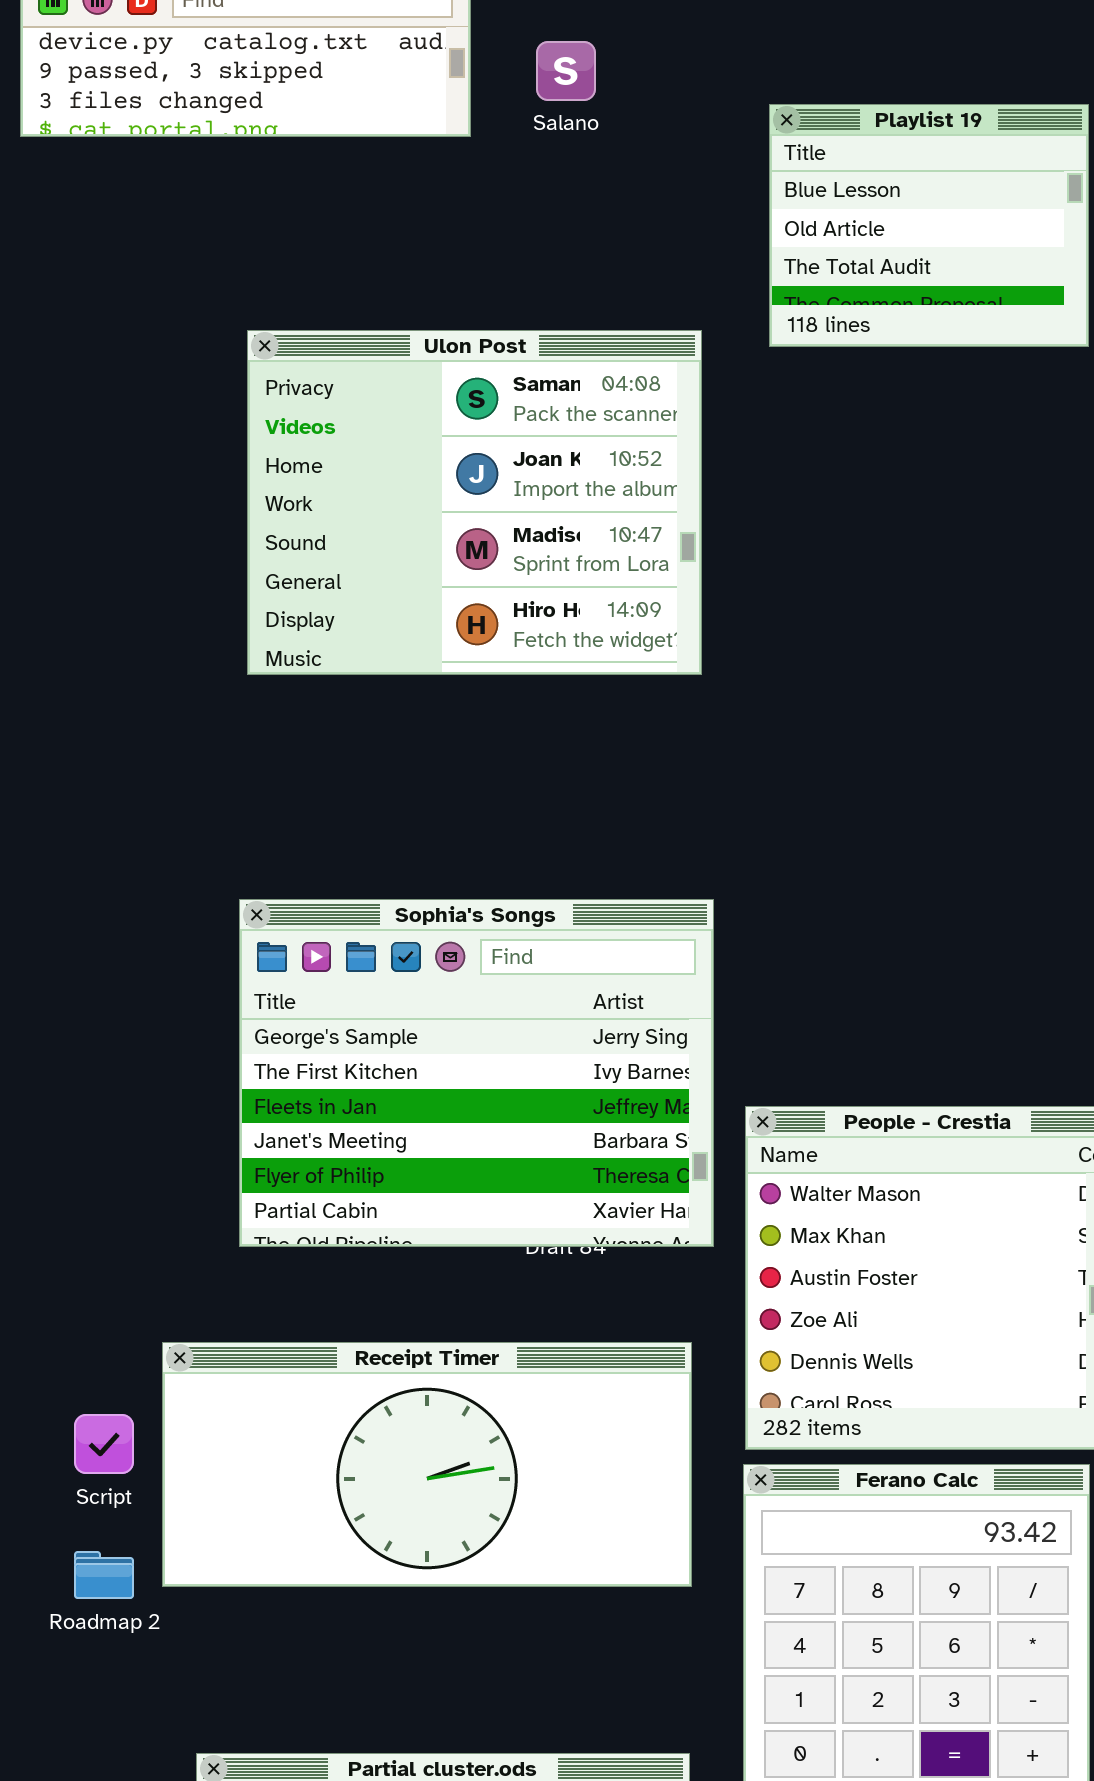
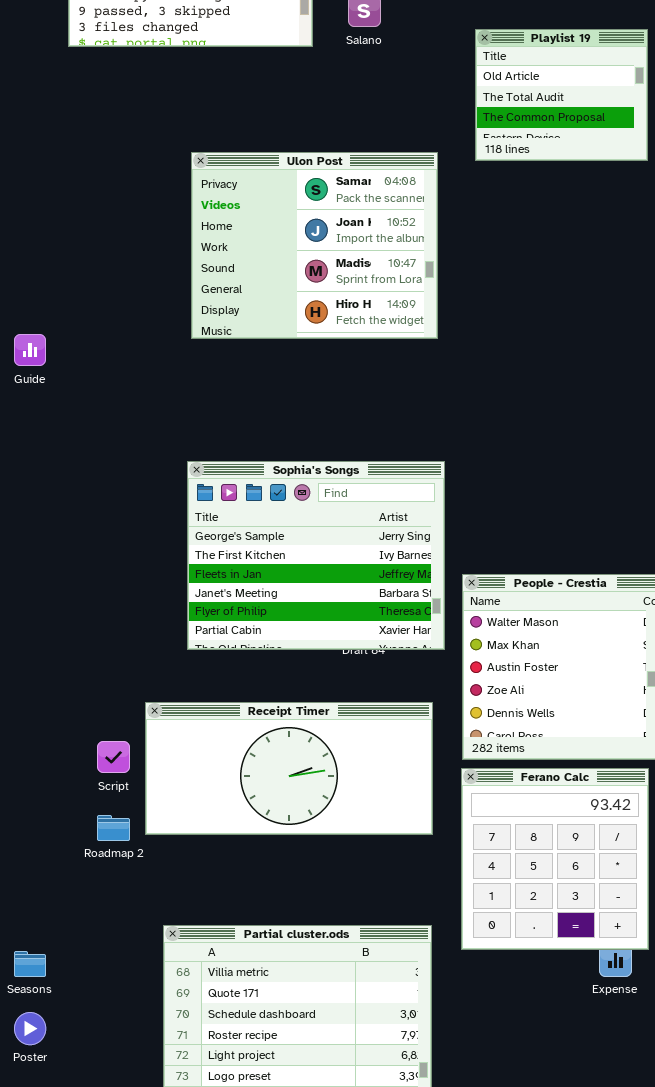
Playlist 19: [769,104,1089,347] -> [475,29,648,161], scrolled down 1 row

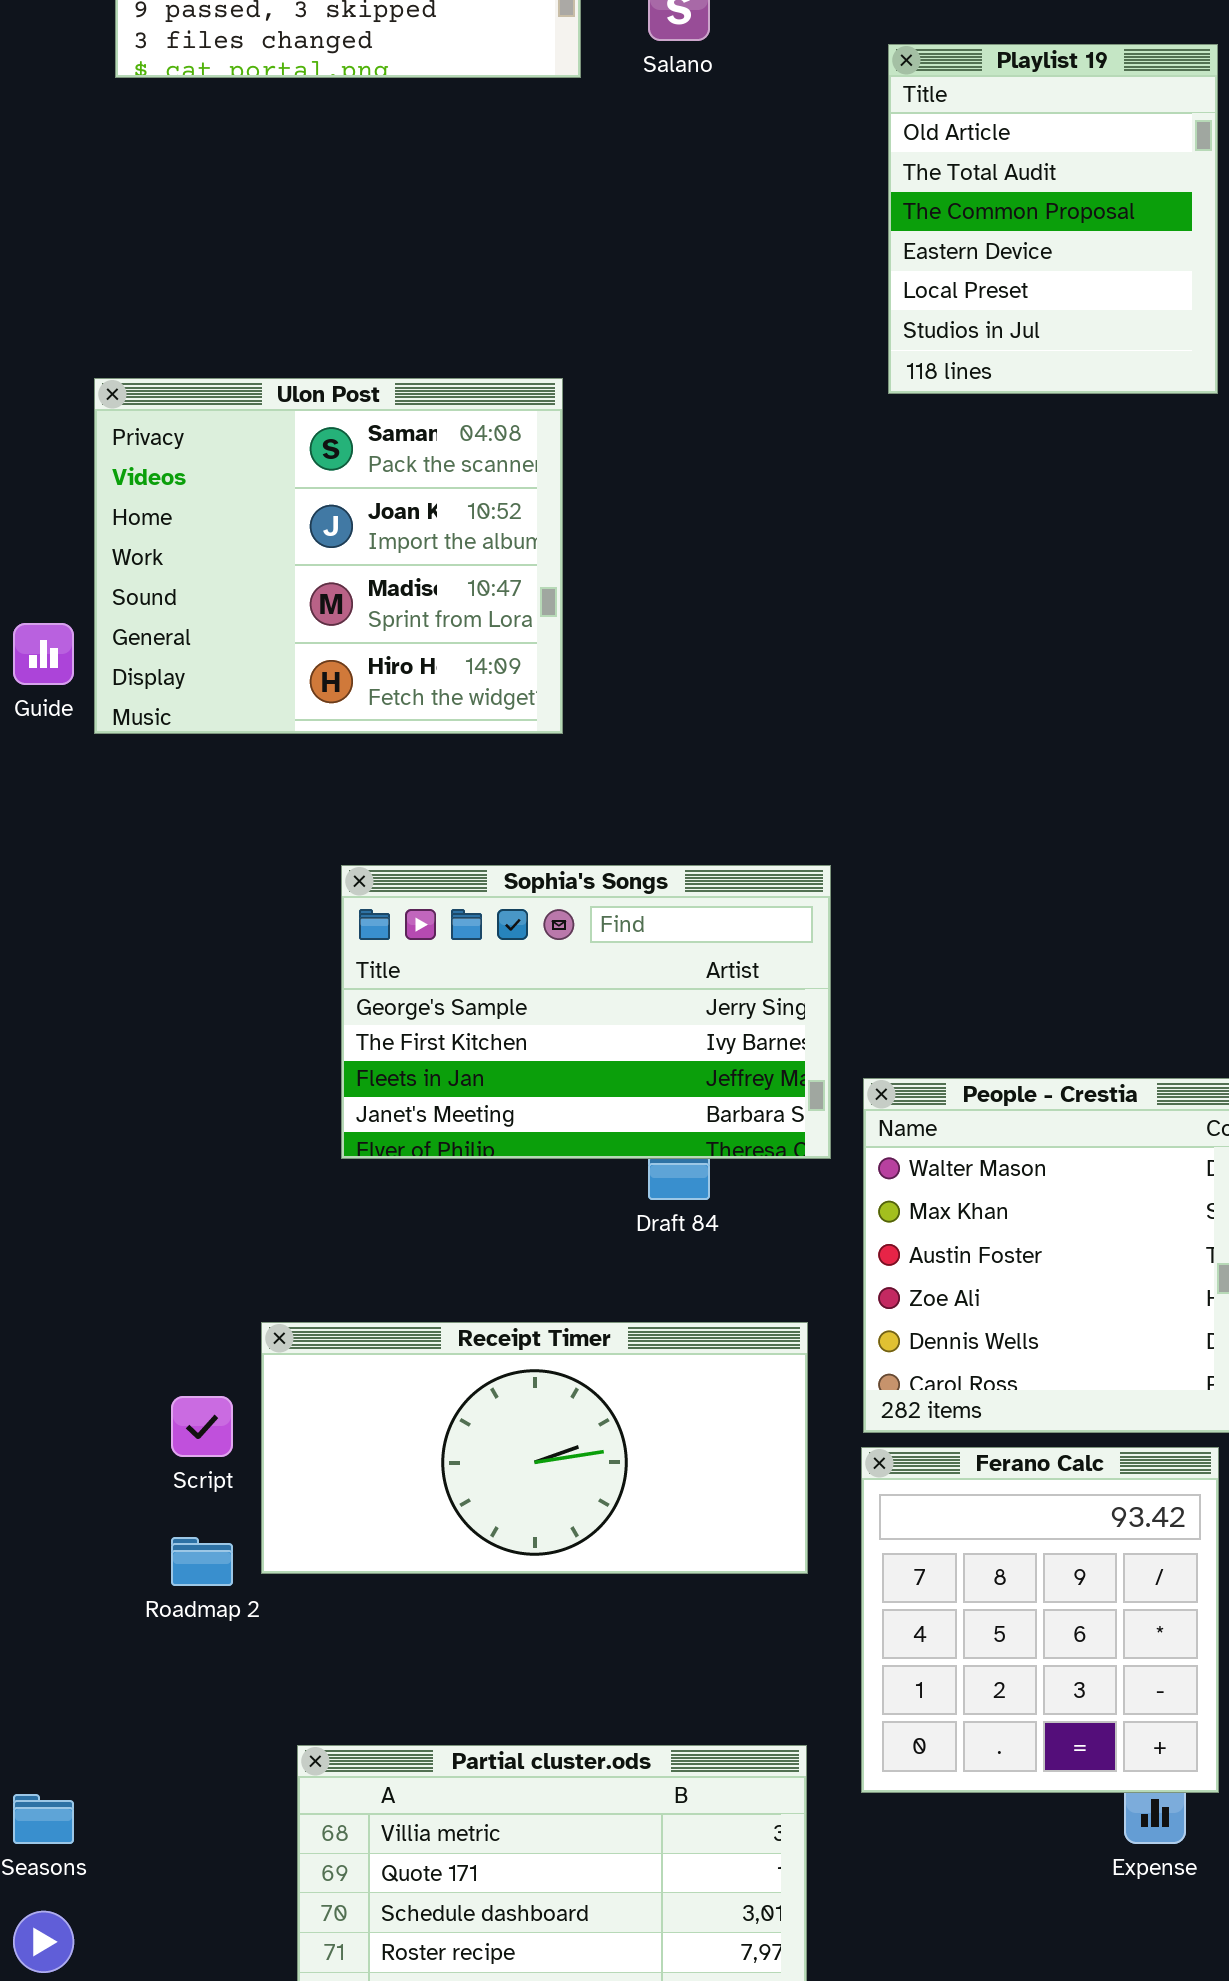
Playlist 19: [475,29,648,161] -> [888,44,1218,394], resized
Ulon Post: [191,152,438,339] -> [94,378,563,734], moved
Sophia's Songs: [187,461,445,650] -> [341,865,831,1159], resized

